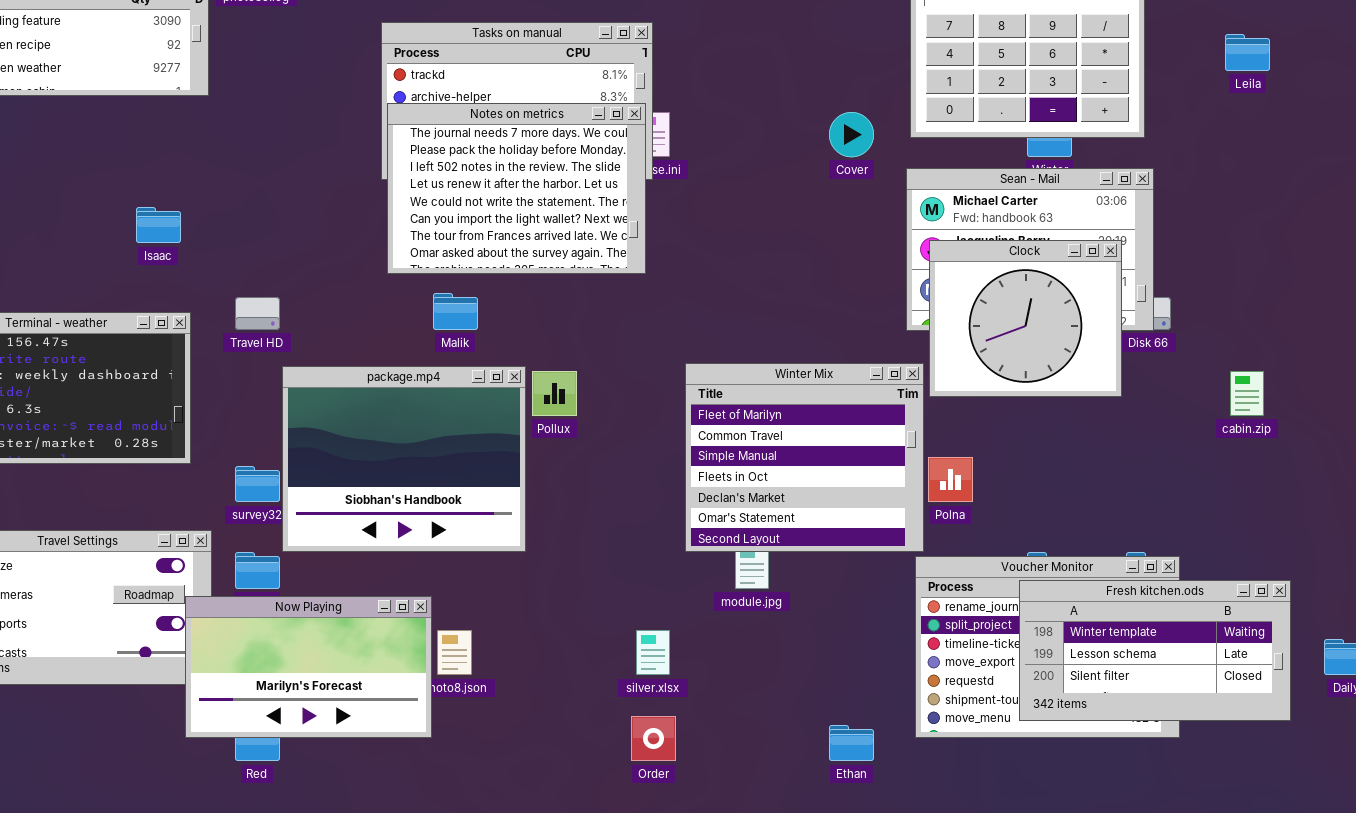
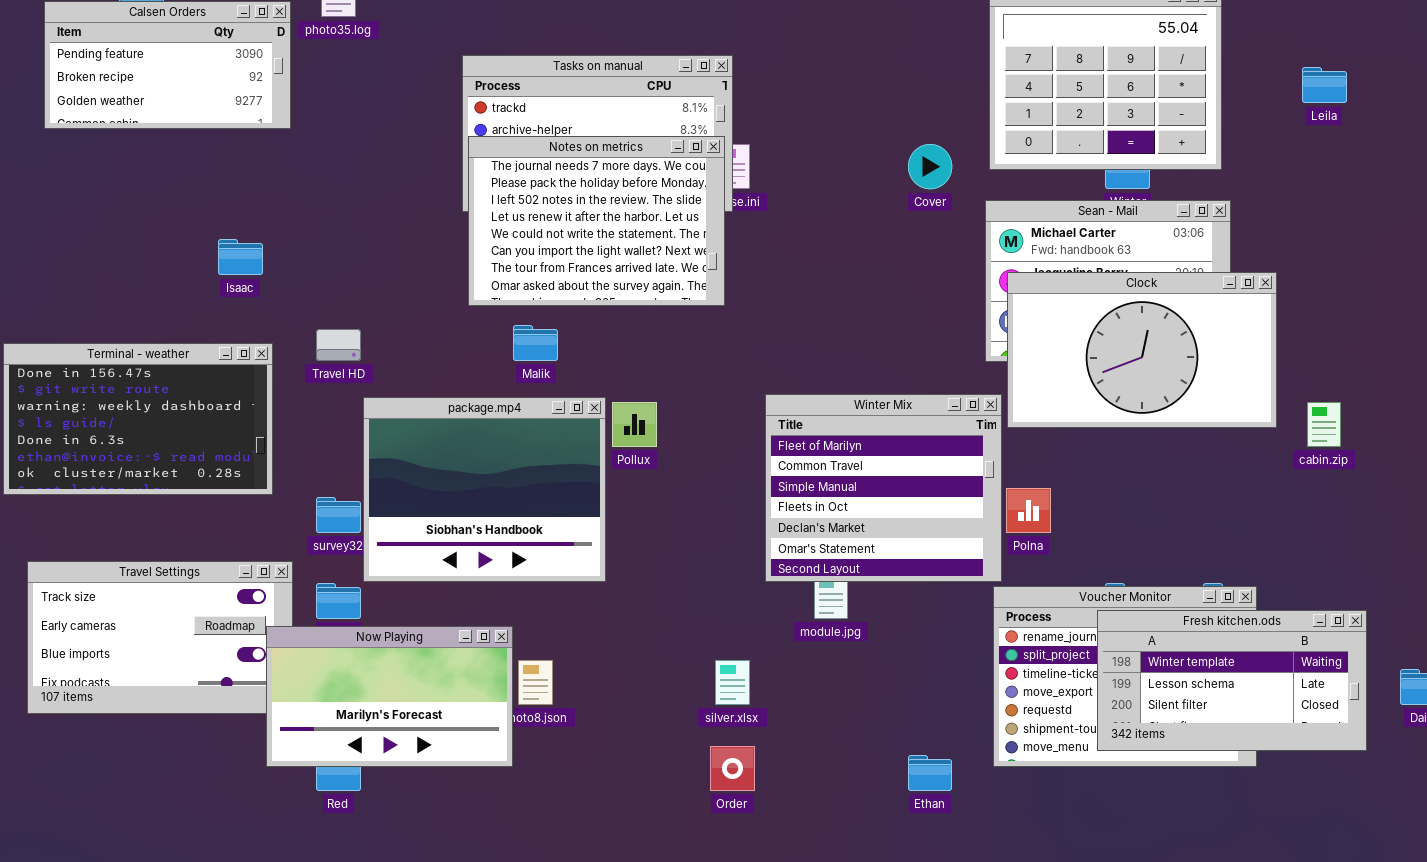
Clock: [929,240,1122,397] -> [1007,272,1277,428], resized

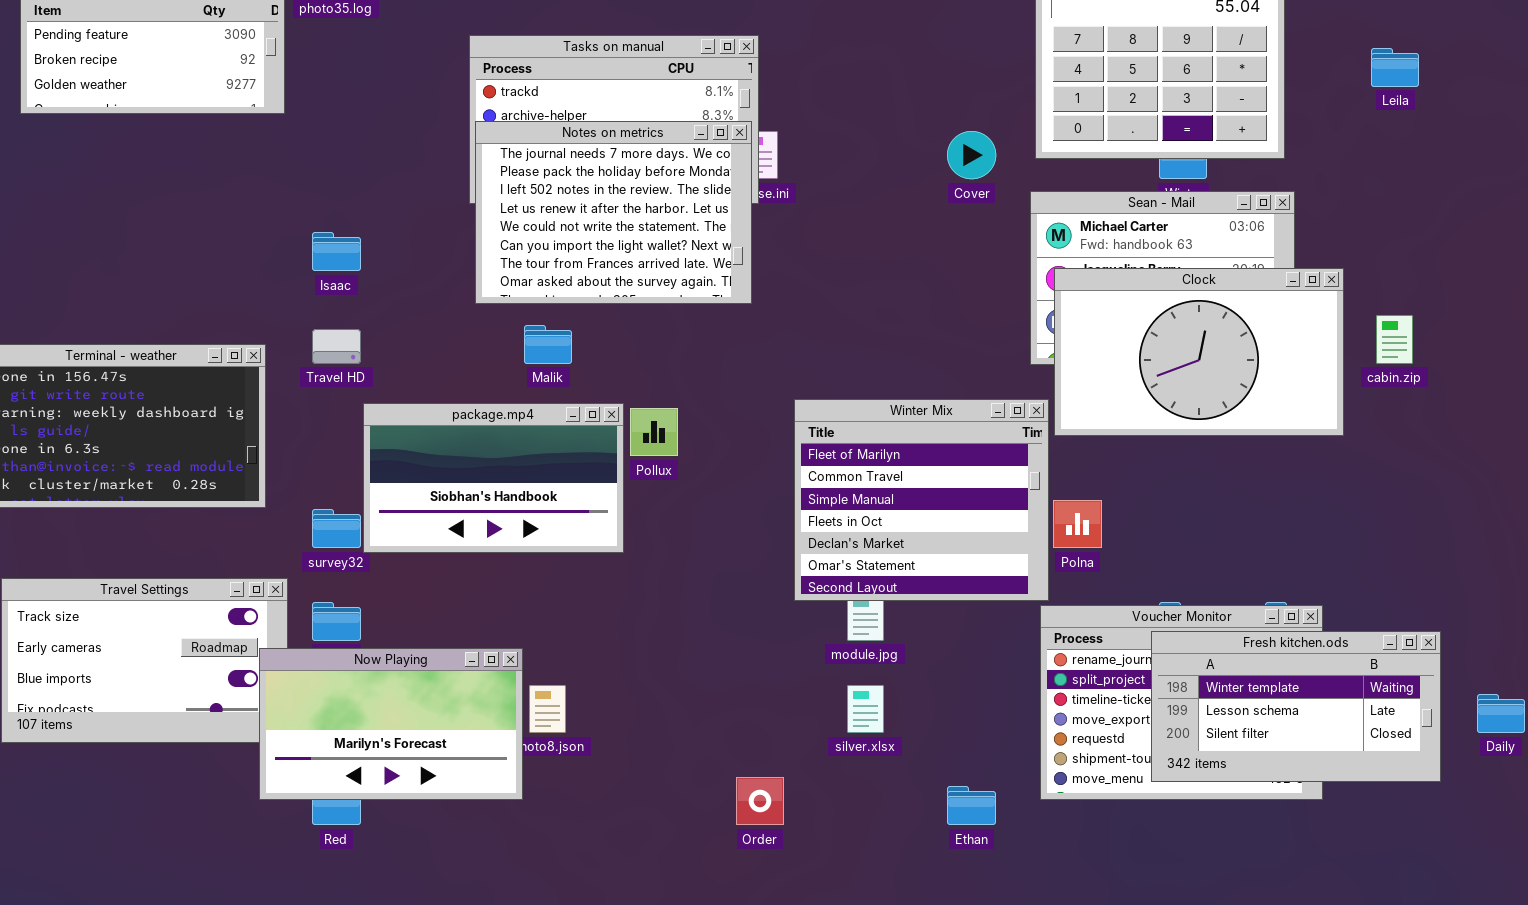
Isaac: [218,239,263,275] -> [312,232,361,271], moved
package.mp4: [363,397,606,582] -> [363,403,624,553], resized
cabin.zip: [1307,402,1341,447] -> [1376,315,1413,364], moved
silver.xlsx: [715,660,750,705] -> [847,685,884,733], moved

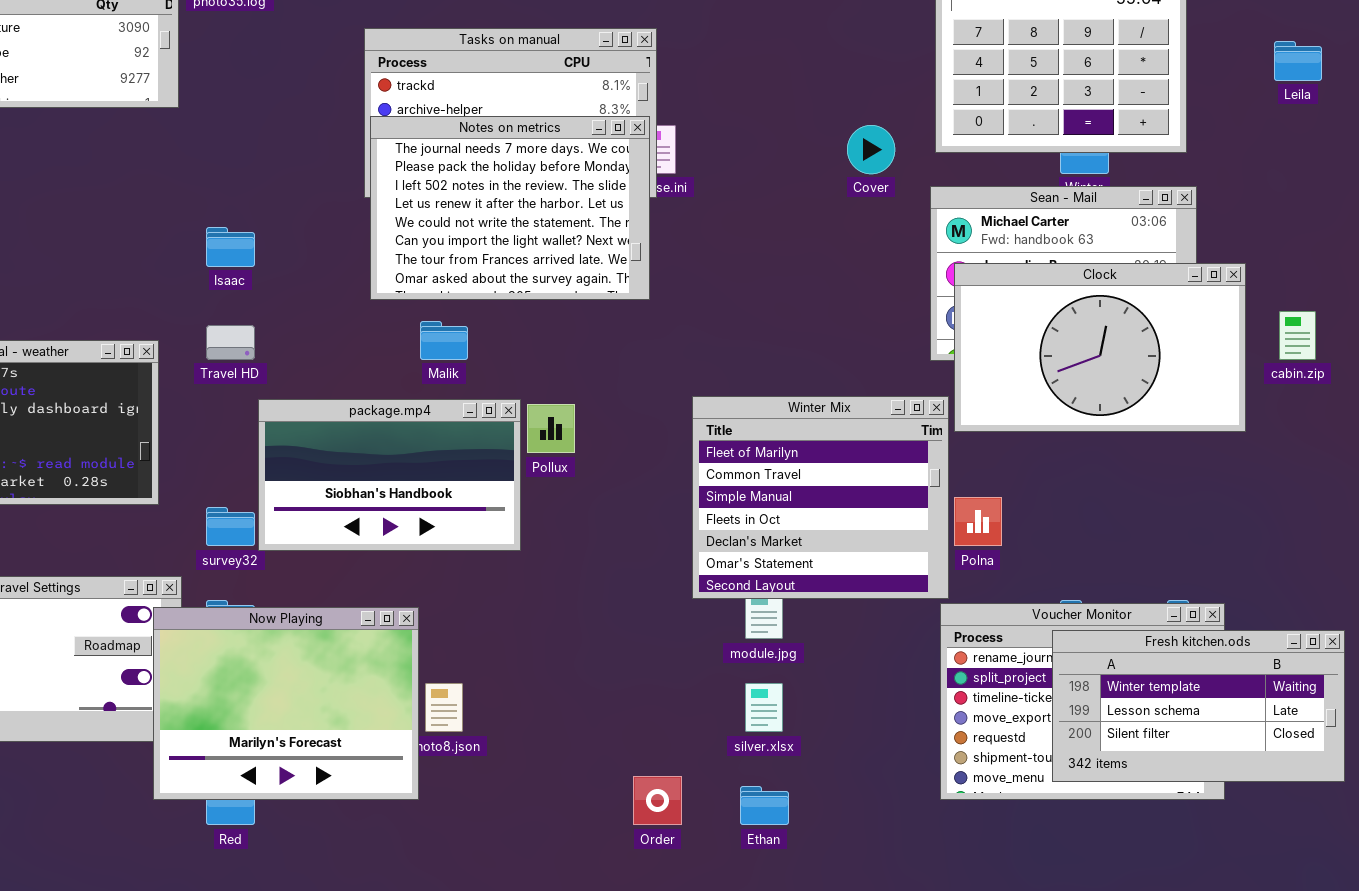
Now Playing: [259,648,523,800] -> [153,607,419,800], resized
Ethan: [947,786,996,825] -> [740,786,789,825], moved

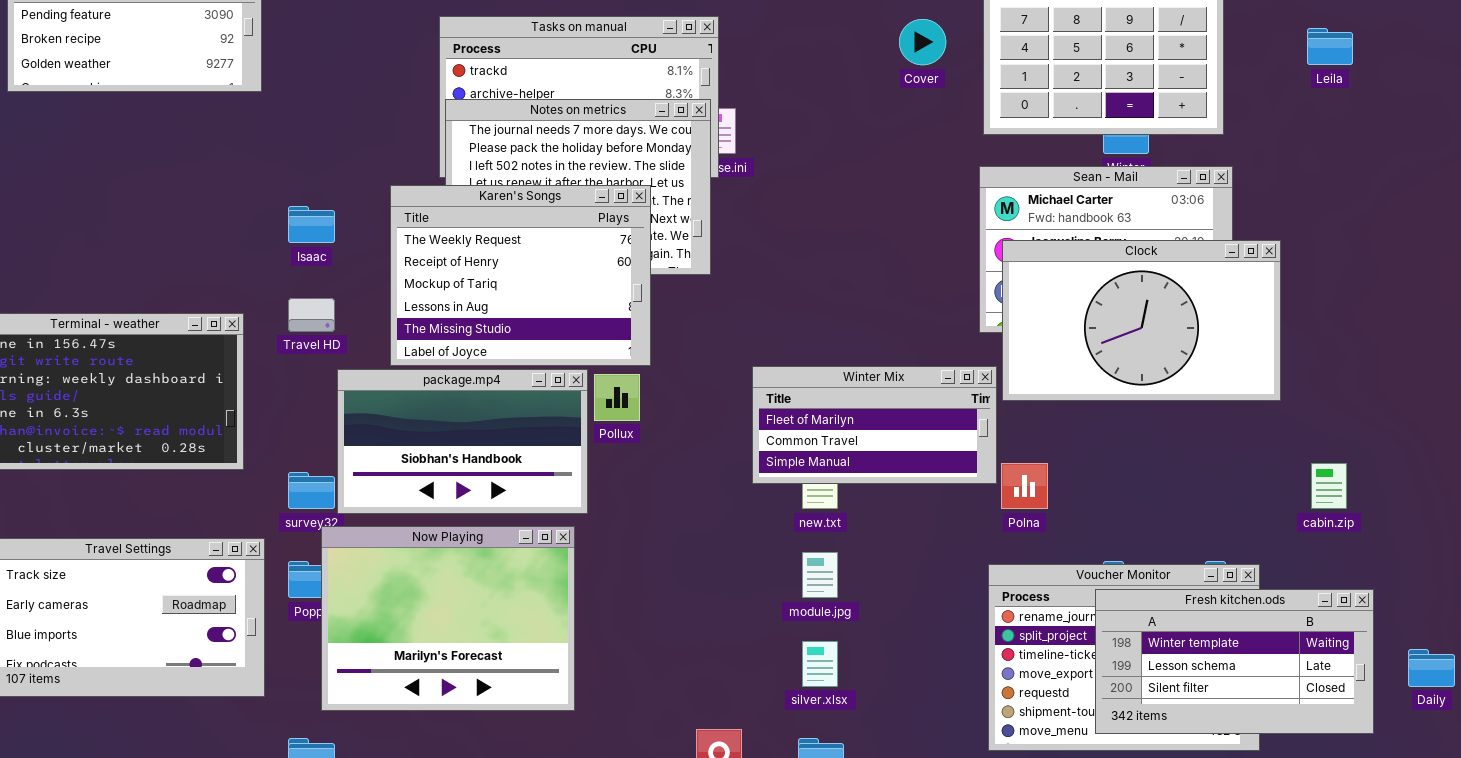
Cover: [847,125,895,174] -> [899,19,946,65], moved
Karen's Songs: none -> [390,185,651,366], opened
cabin.zip: [1279,311,1316,360] -> [1311,463,1347,509], moved
Winter Mix: [692,396,949,599] -> [752,366,997,484], resized
Now Playing: [153,607,419,800] -> [321,526,575,711], moved

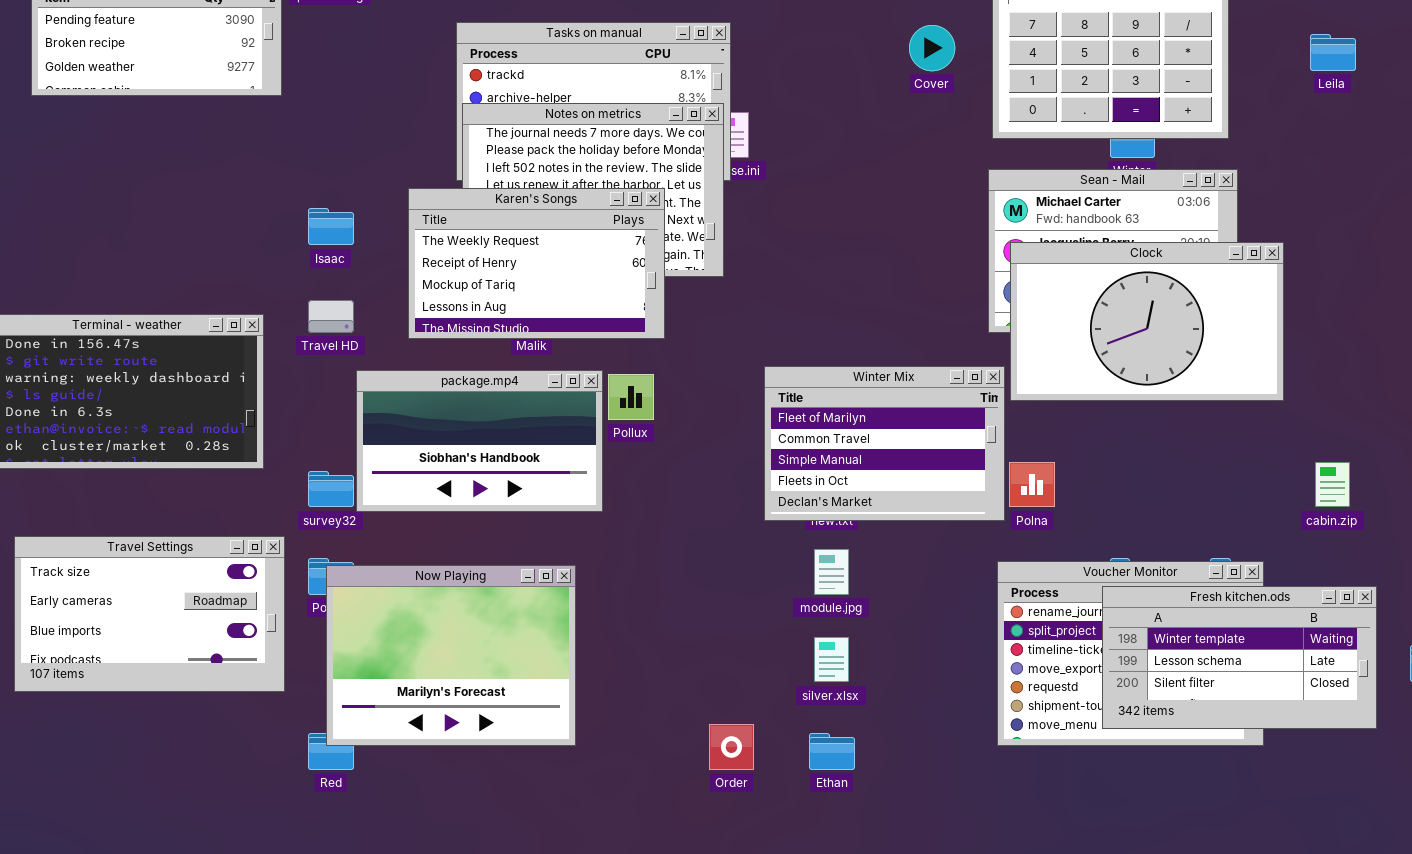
Karen's Songs: [390,185,651,366] -> [408,188,665,339], resized
Winter Mix: [752,366,997,484] -> [764,366,1005,521], resized
Now Playing: [321,526,575,711] -> [326,565,576,746], moved

